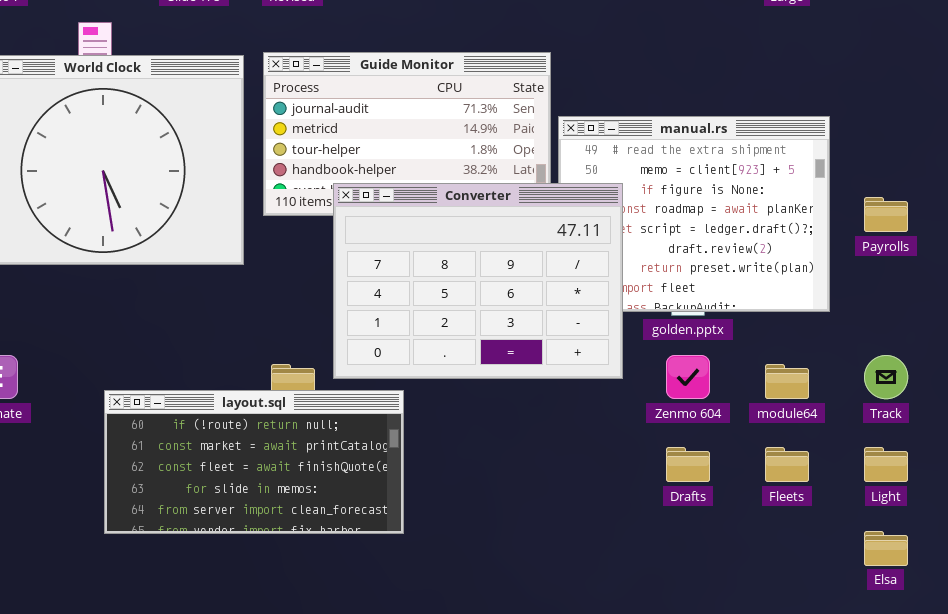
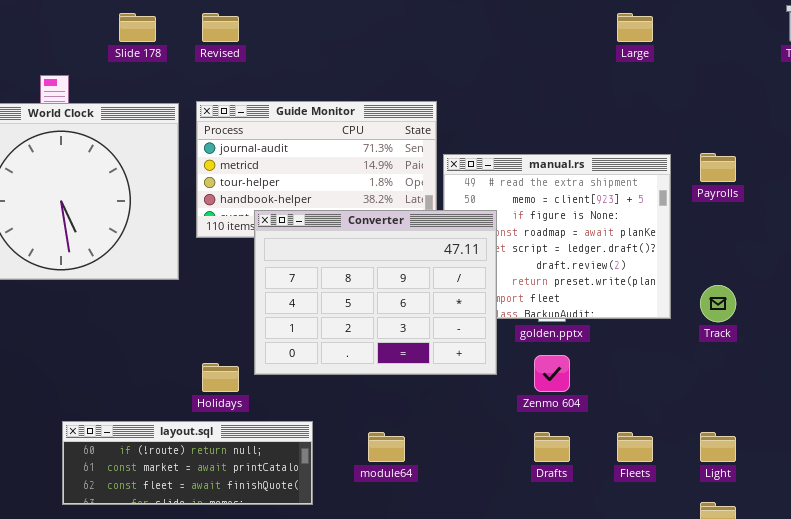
Payrolls: [864,197,908,232] -> [700,153,736,182], moved
Track: [864,355,908,399] -> [700,285,736,322], moved
module64: [765,364,809,399] -> [368,432,405,462], moved
layout.sql: [104,390,404,534] -> [62,421,313,505], resized

